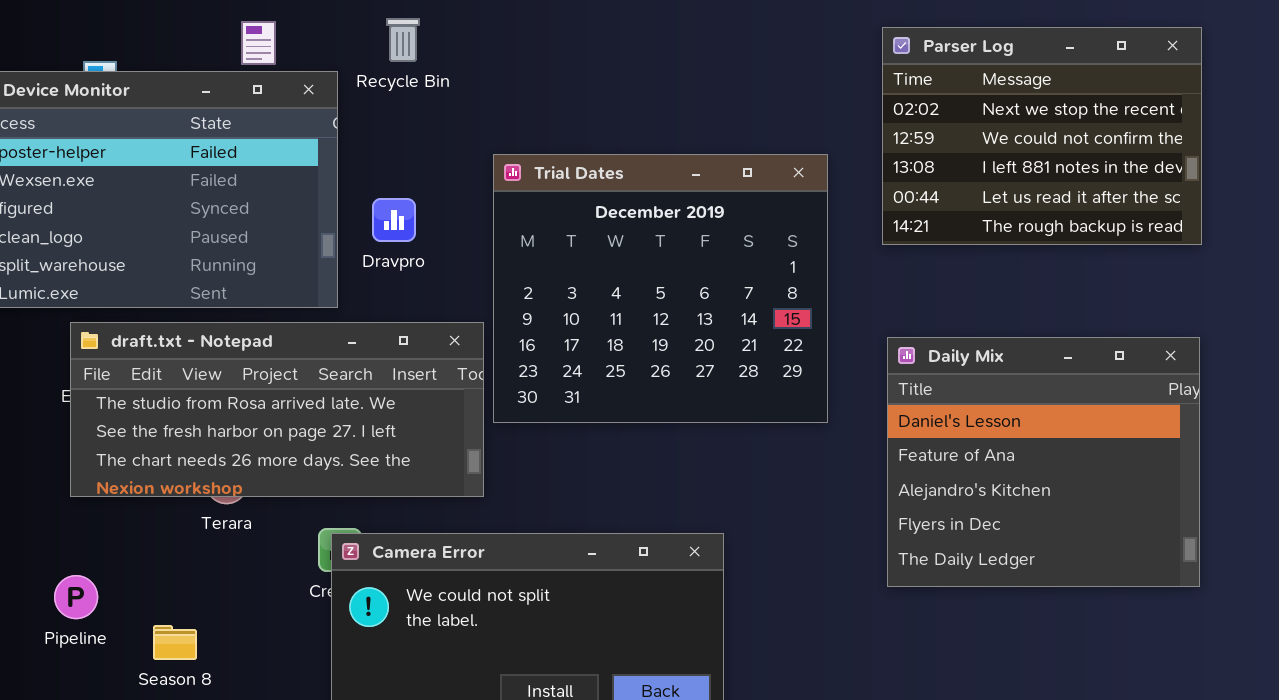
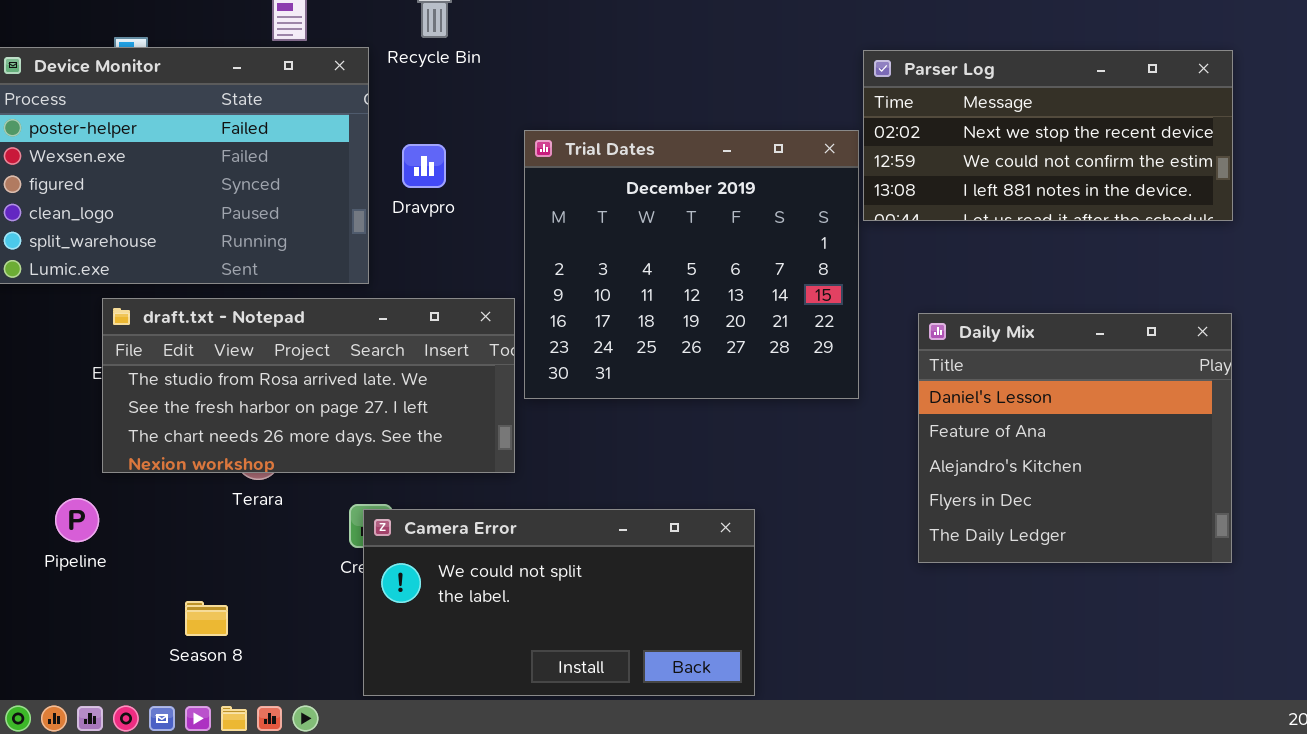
Parser Log: [882,27,1202,245] -> [863,50,1233,221], resized
Dravpro: [372,198,416,242] -> [402,144,446,188], moved
Pipeline: [54,575,98,619] -> [55,498,99,542], moved

